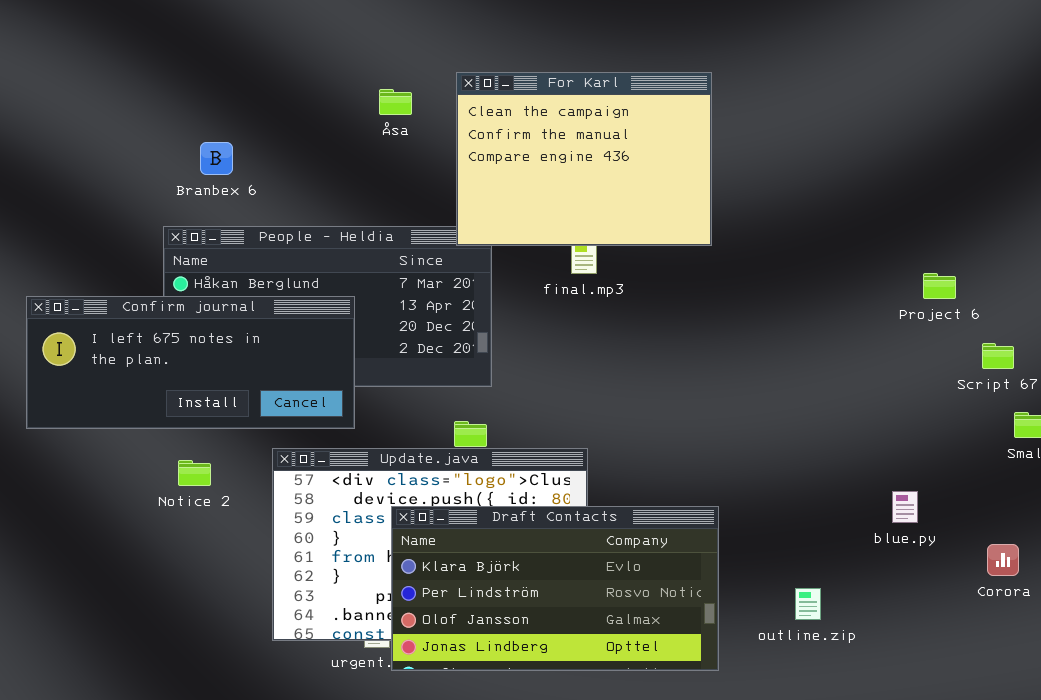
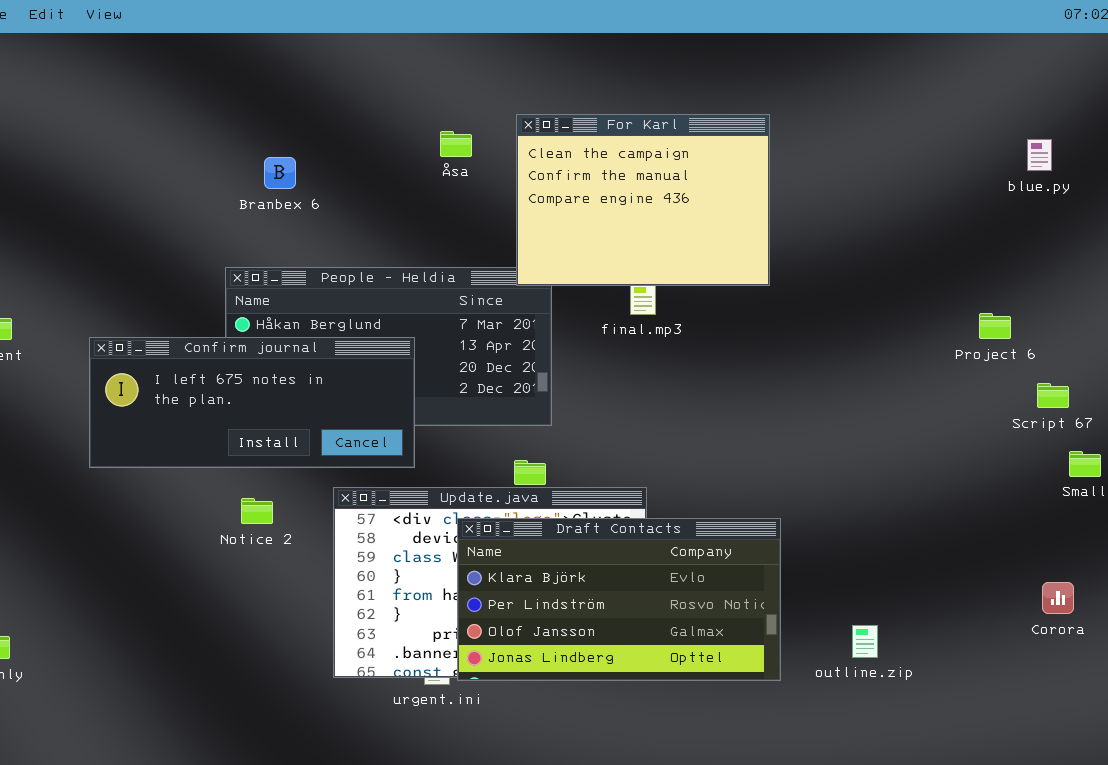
Branbex 6: [200,142,233,175] -> [264,157,296,189], moved
blue.py: [892,491,918,523] -> [1027,139,1052,171], moved
Draft Contacts: [391,506,719,671] -> [457,518,781,681], moved

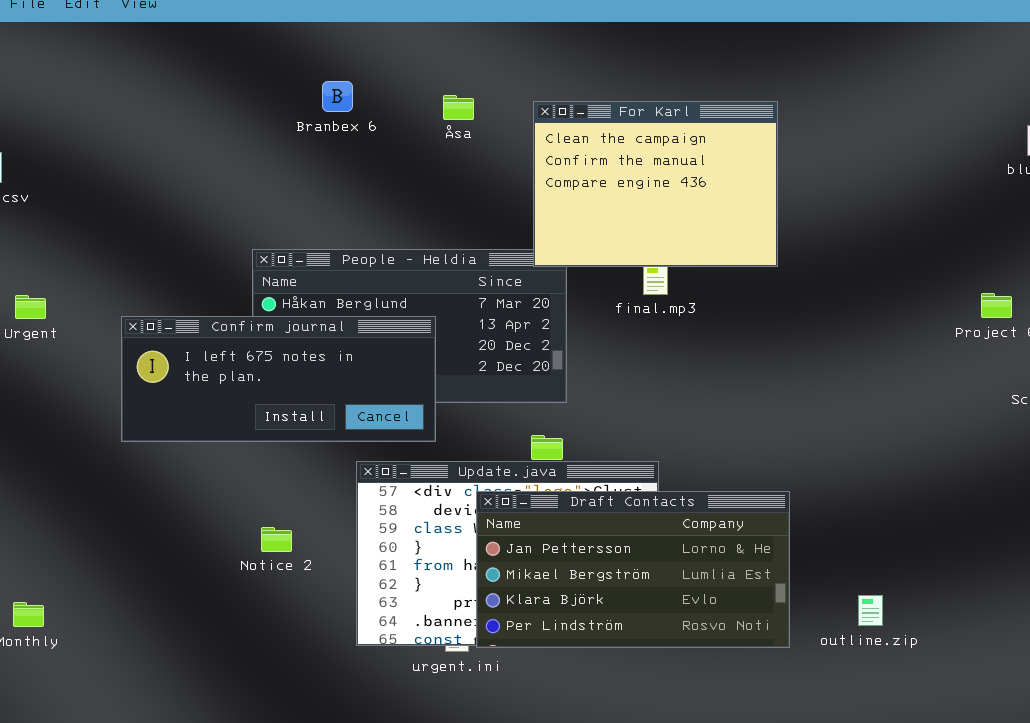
Åsa: [440,131,472,157] -> [443,95,474,120], moved
Branbex 6: [264,157,296,189] -> [322,81,353,112], moved
Notice 2: [241,498,273,524] -> [261,527,292,552], moved
Draft Contacts: [457,518,781,681] -> [476,491,790,648], scrolled up 2 rows

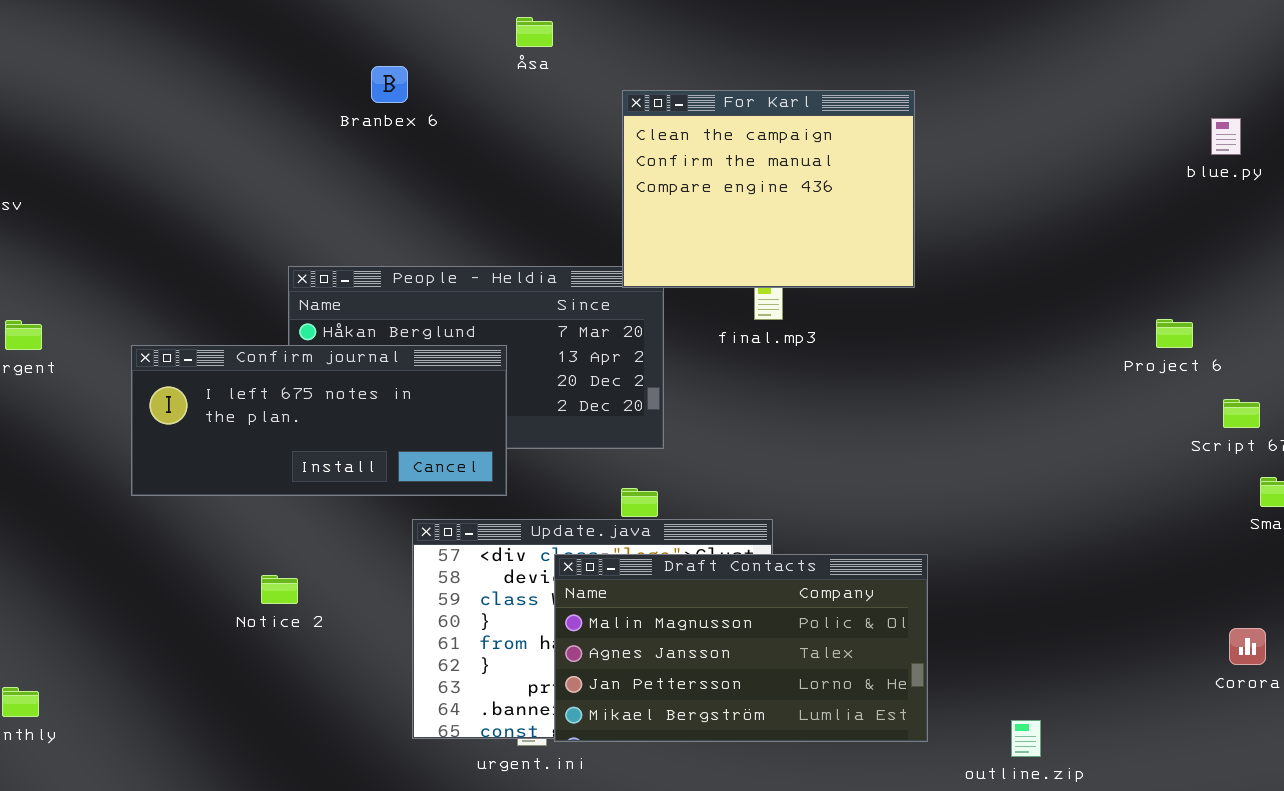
Åsa: [443,95,474,120] -> [516,17,553,47], moved
Draft Contacts: [476,491,790,648] -> [554,554,928,742], scrolled up 2 rows
Notice 2: [261,527,292,552] -> [261,575,298,604], moved
outline.zip: [858,595,883,626] -> [1011,720,1041,757], moved

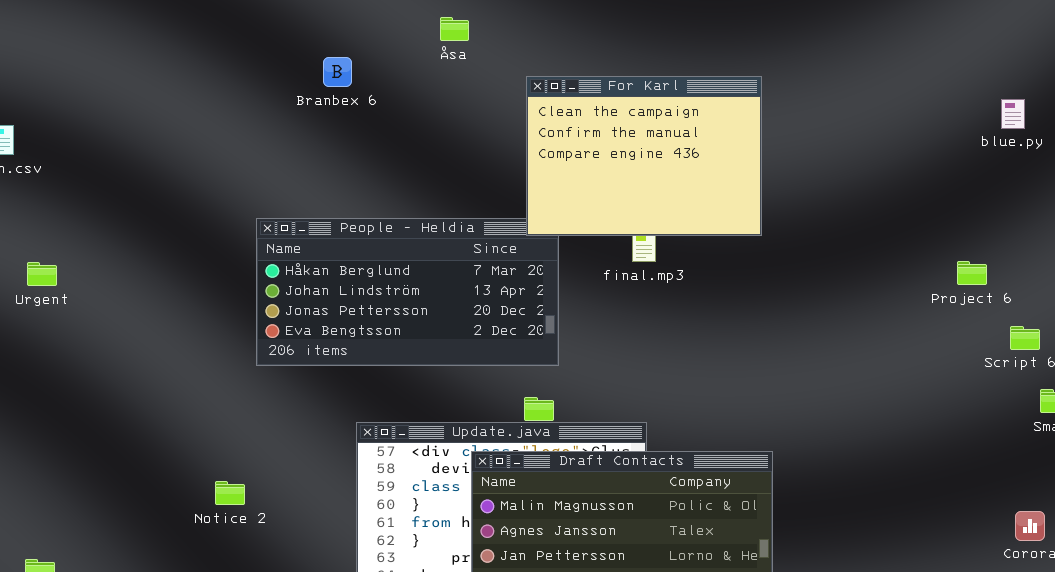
Confirm journal: [131,345,507,496] -> none, closed
Notice 2: [261,575,298,604] -> [215,481,245,505], moved

